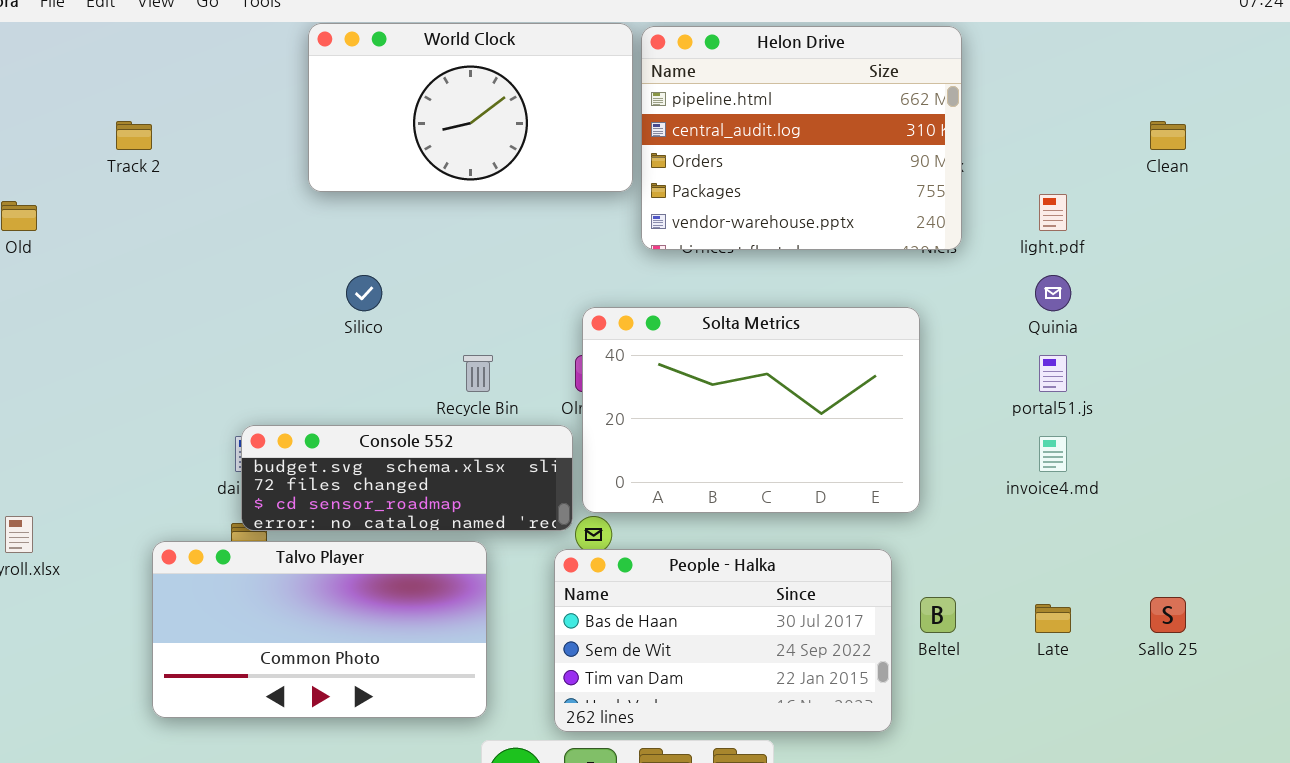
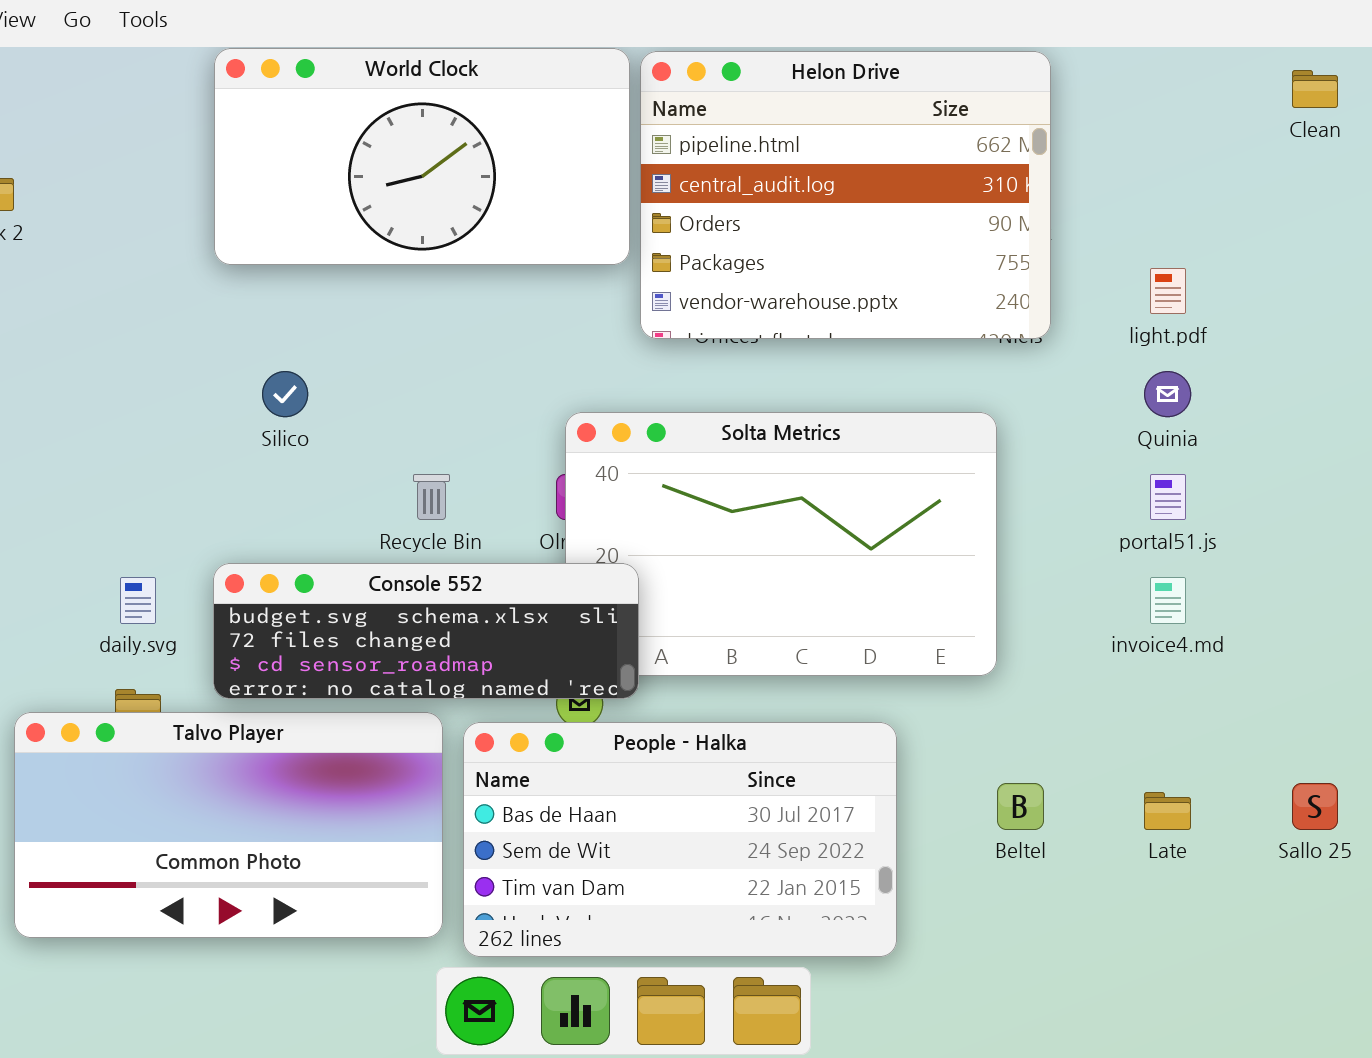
Clean: [1150,121,1186,150] -> [1292,70,1338,108], moved
Console 552: [241,425,573,531] -> [213,563,639,699], moved
People - Halka: [554,549,892,732] -> [463,722,897,957], moved

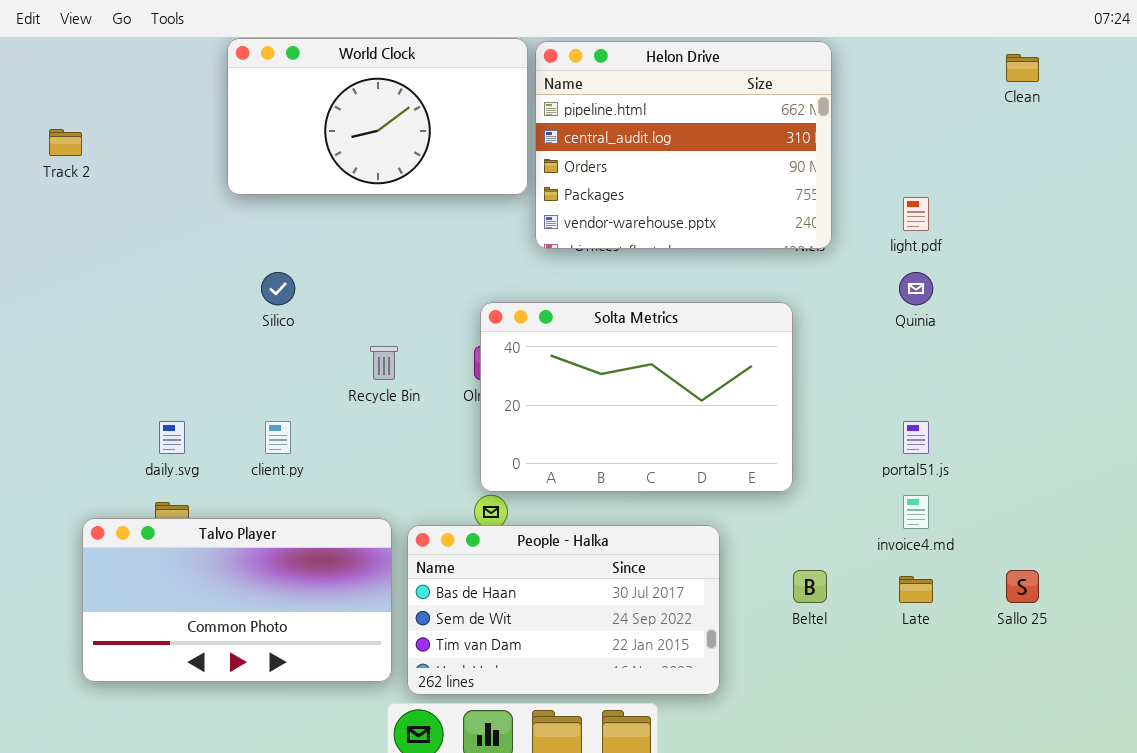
portal51.js: [1150,474,1186,520] -> [903,421,929,454], moved
Console 552: [213,563,639,699] -> none, closed
invoice4.md: [1150,577,1186,624] -> [903,495,929,529], moved

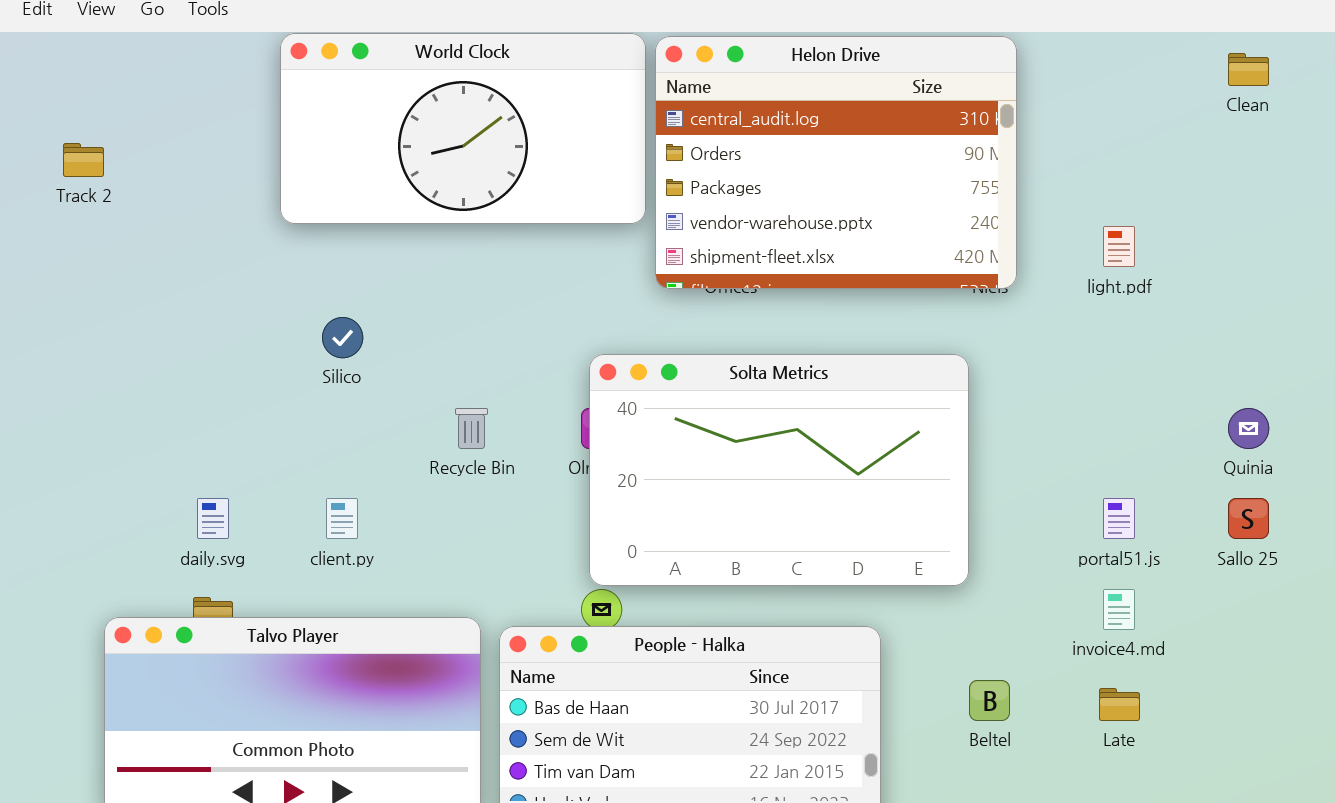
Helon Drive: [535,41,832,249] -> [655,36,1017,289], scrolled down 1 row
Quinia: [899,272,933,305] -> [1228,408,1269,449], moved
Sallo 25: [1006,570,1039,603] -> [1228,498,1269,539], moved

